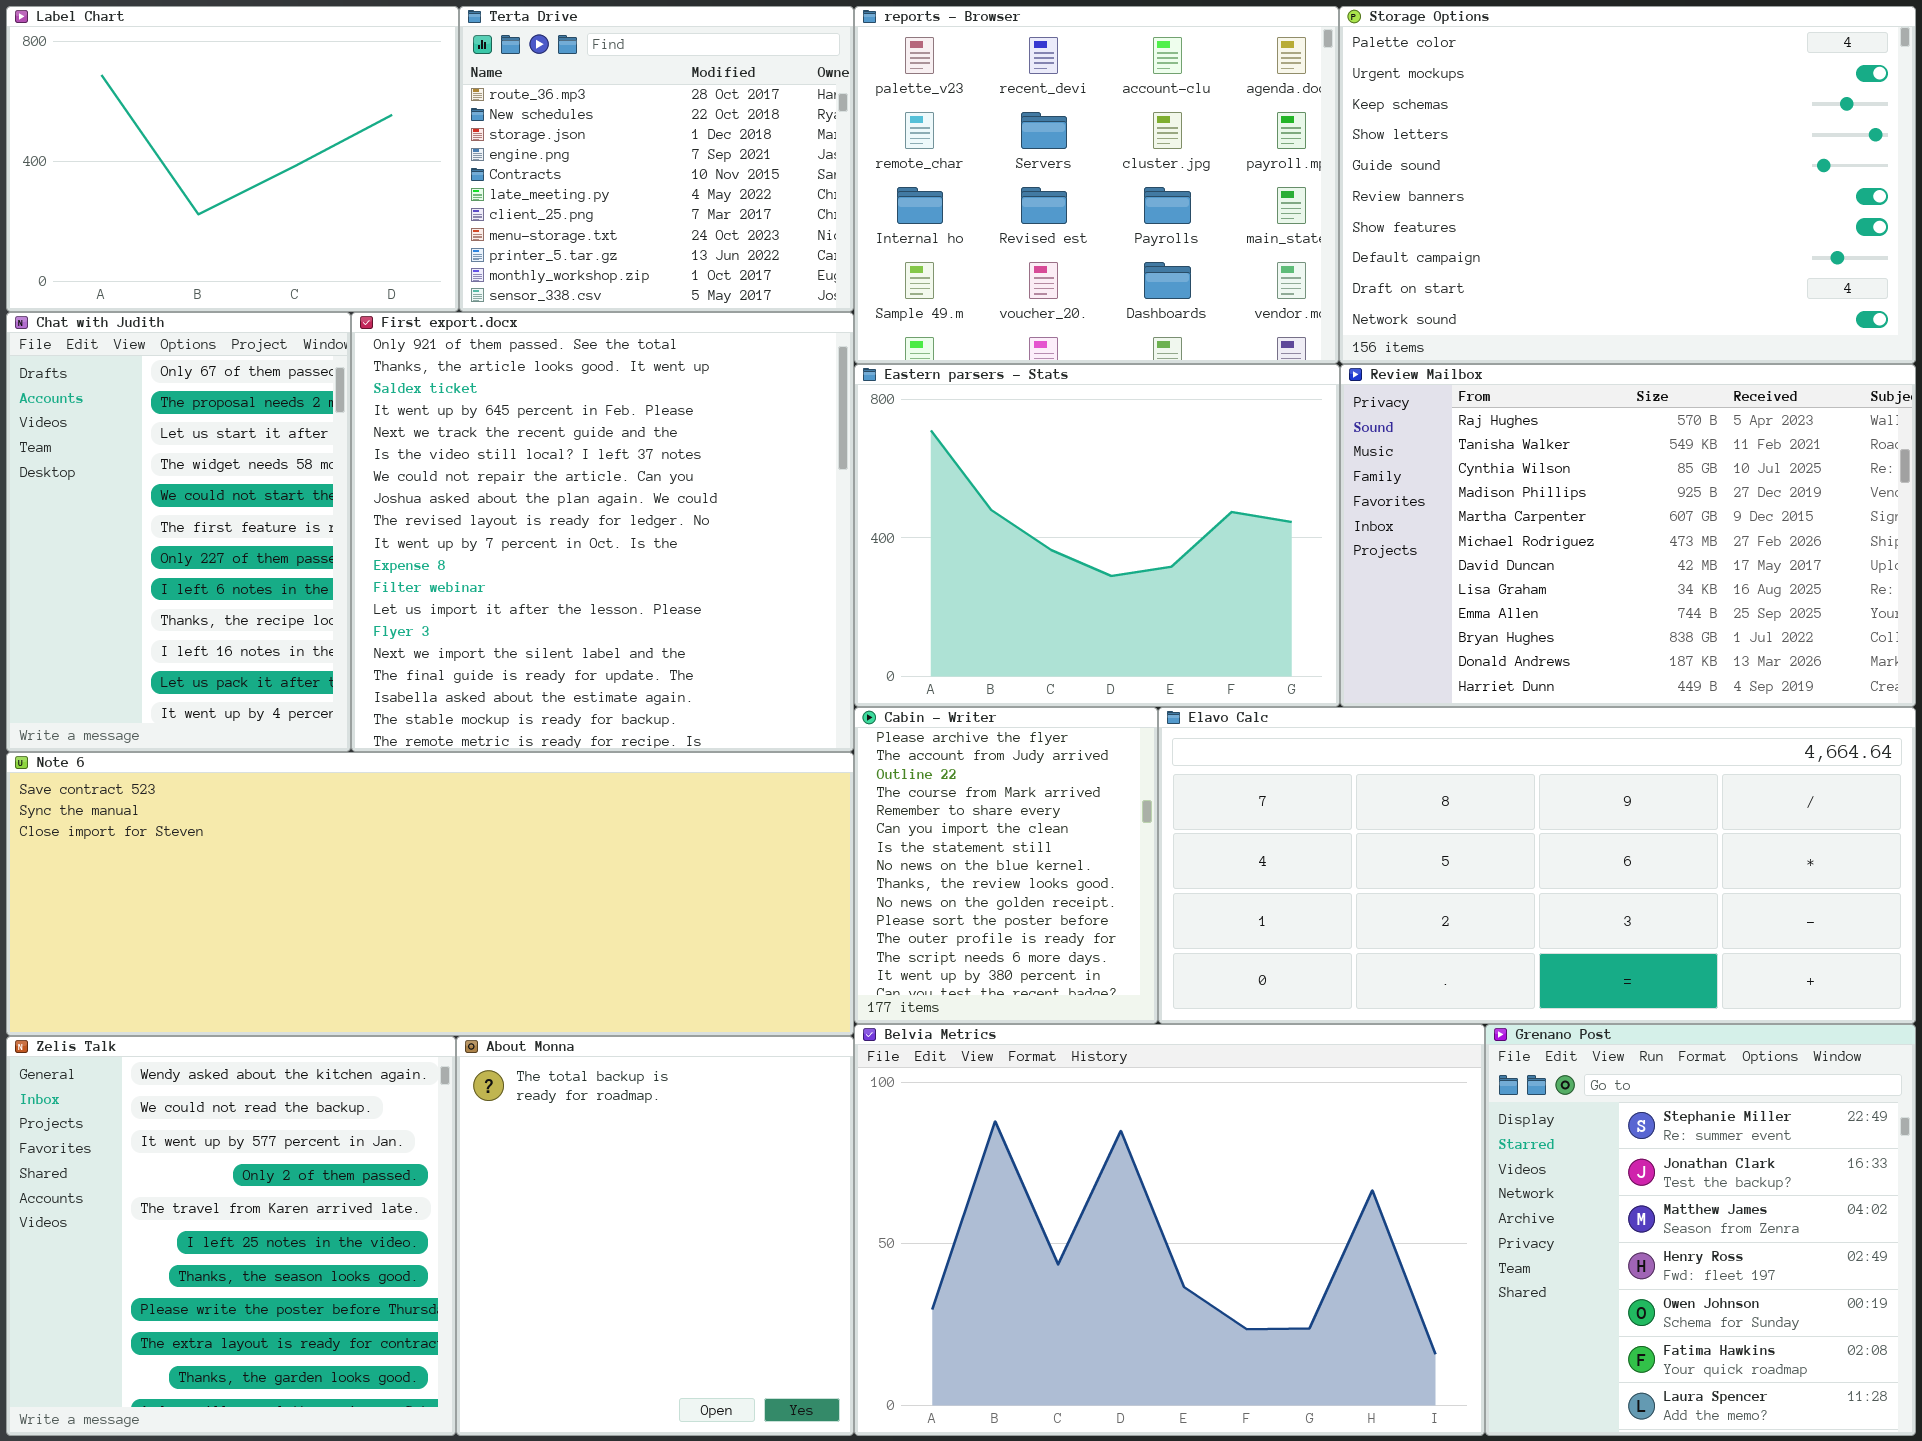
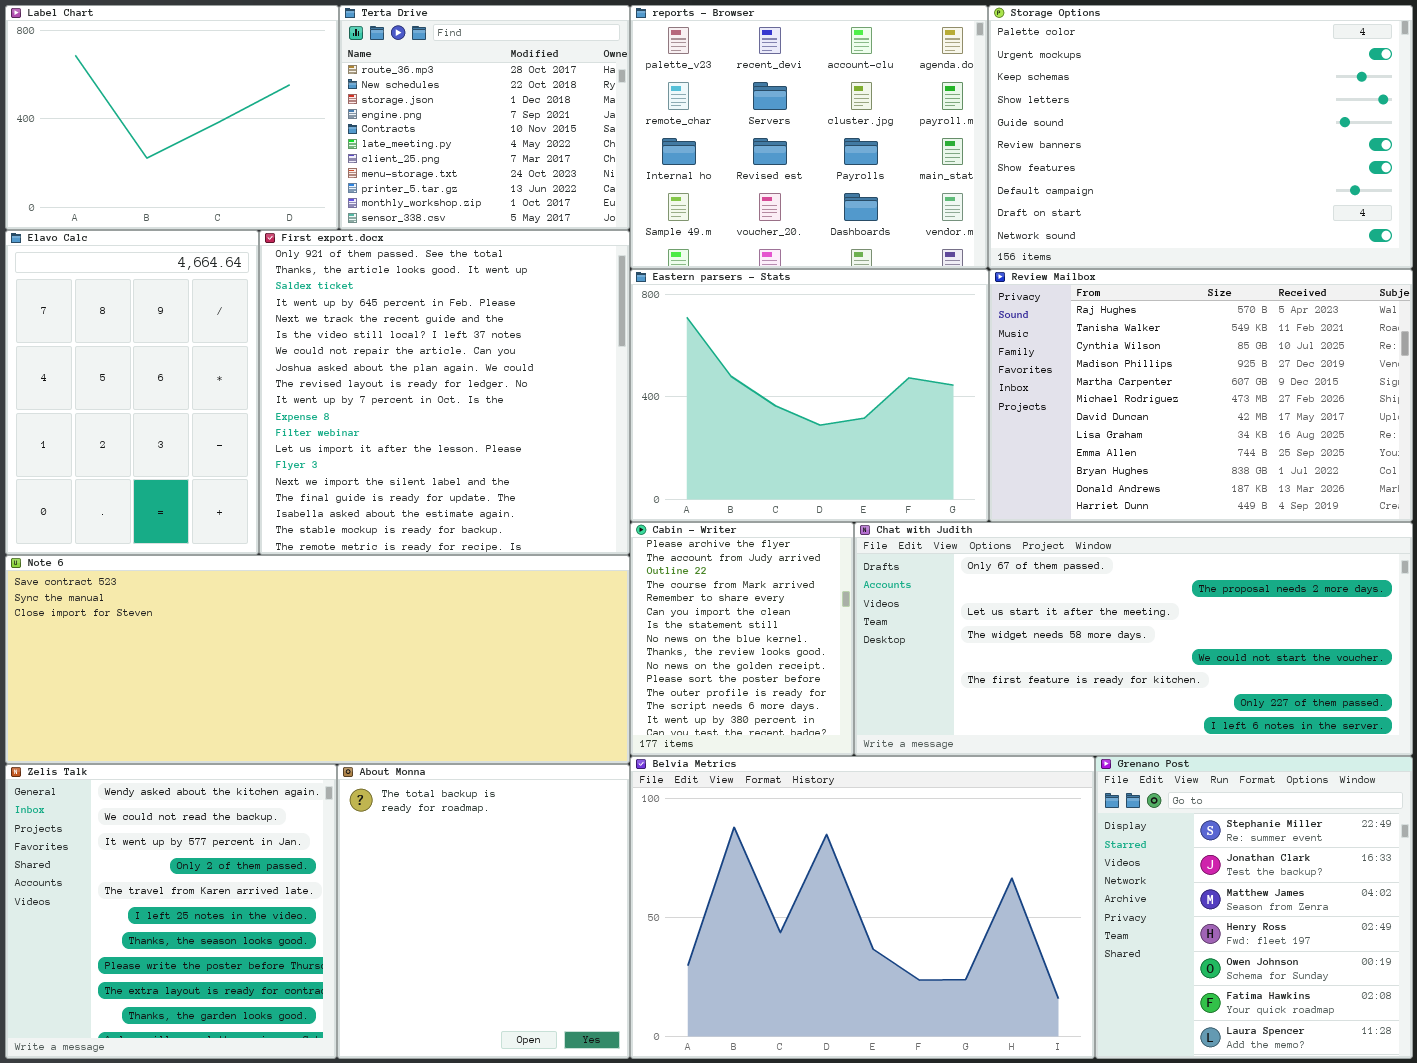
Chat with Judith: [6,312,351,752] -> [854,522,1413,756], moved, resized
Elavo Calc: [1158,707,1916,1024] -> [5,230,259,555], moved, resized

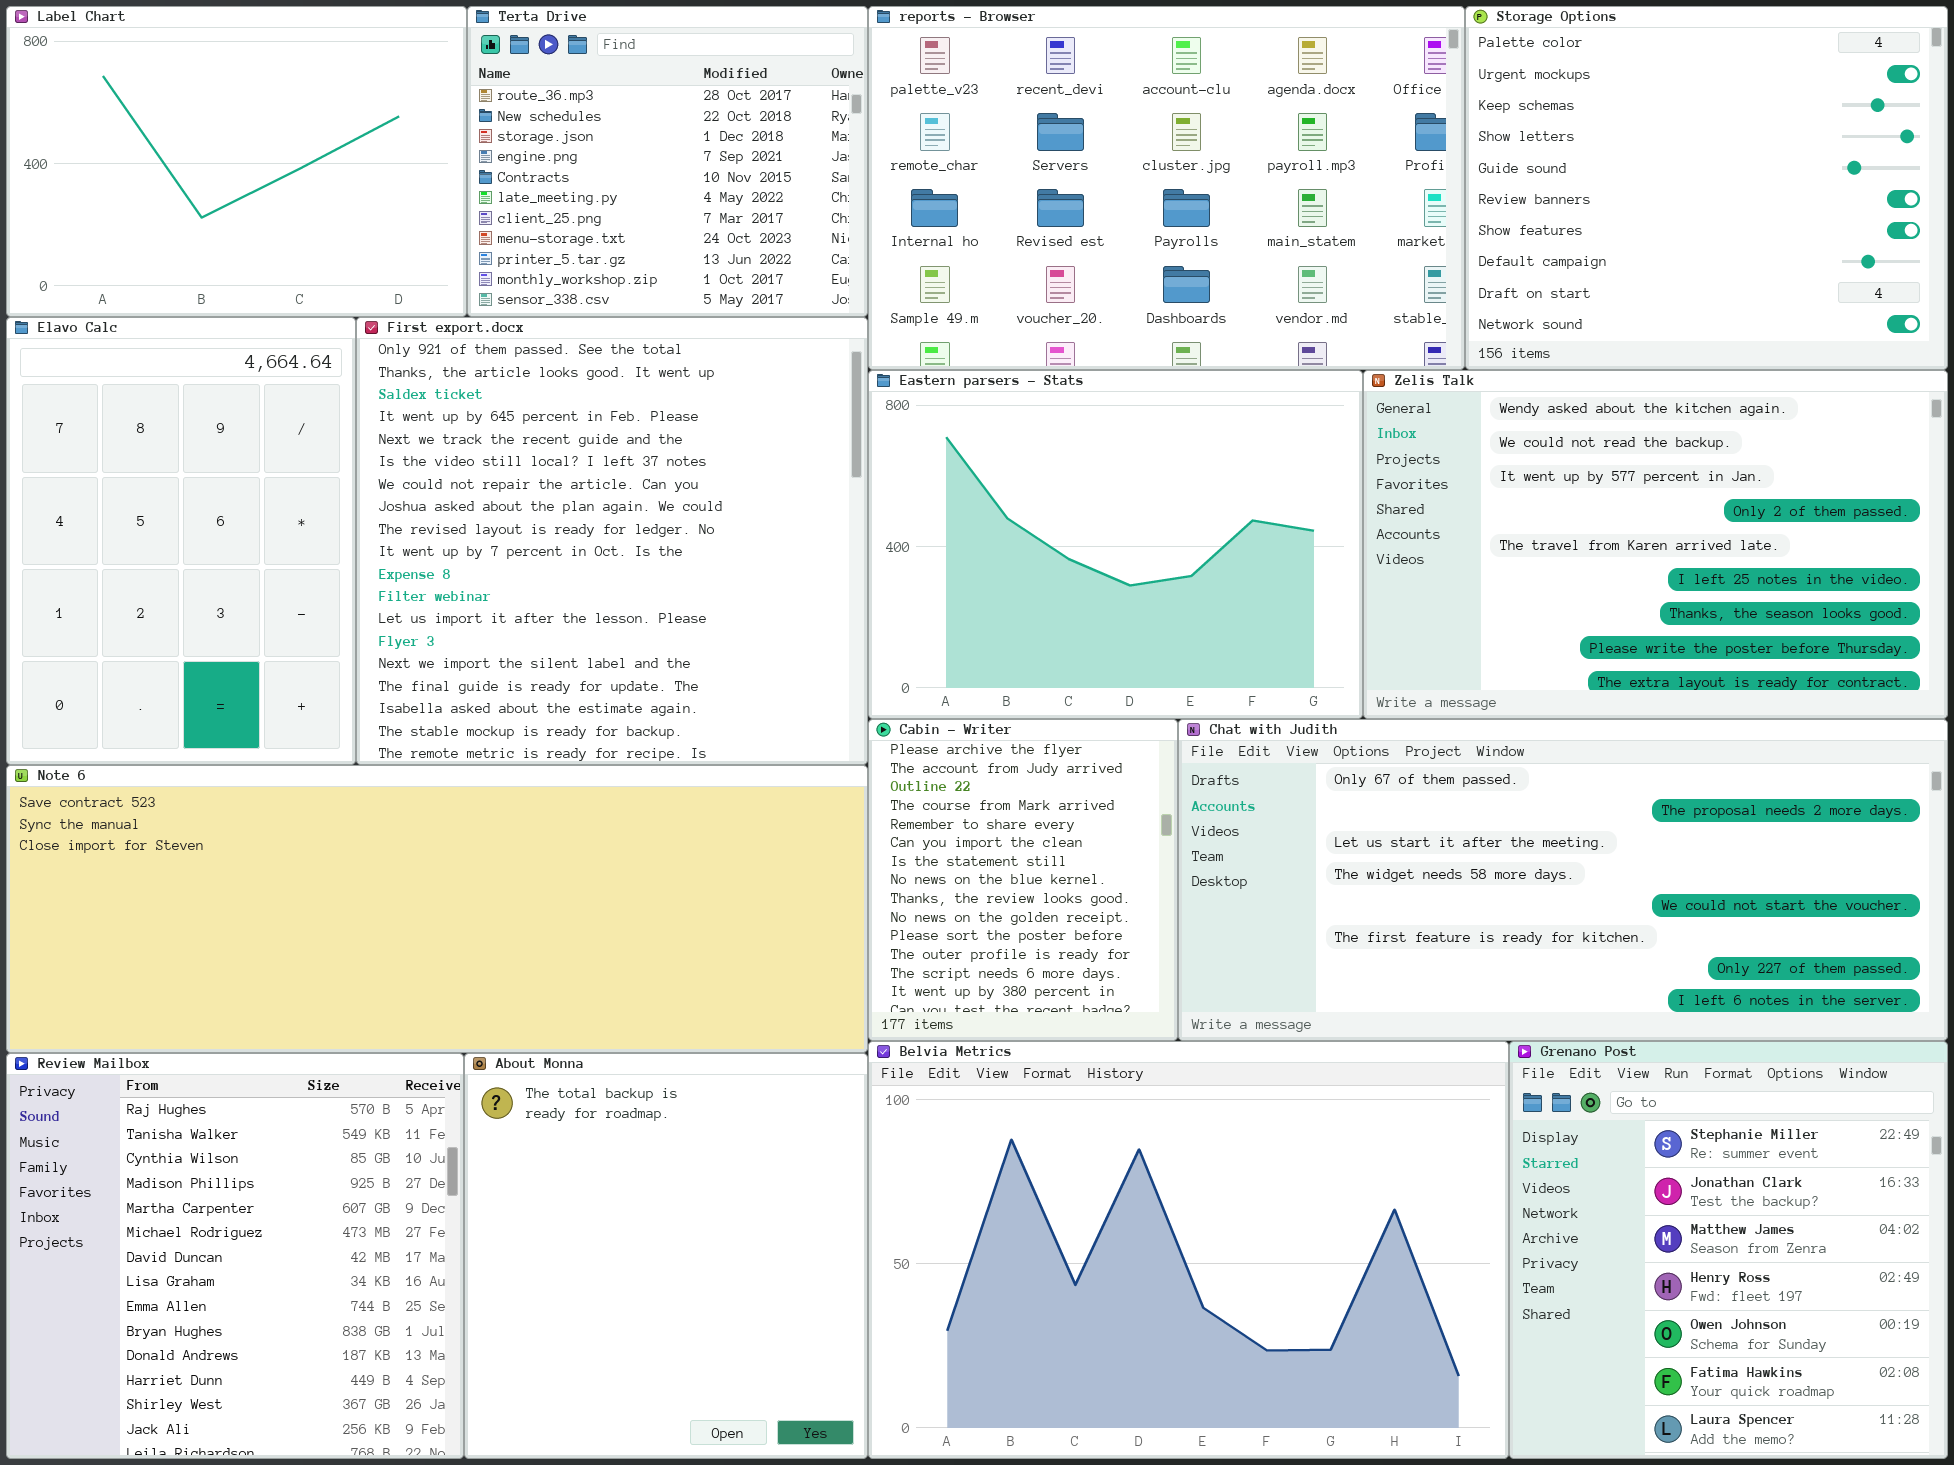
reports - Browser: [630,5,988,269] -> [868,6,1465,370], resized
Storage Options: [988,5,1413,269] -> [1465,6,1948,370], resized
Review Mailbox: [989,269,1413,522] -> [6,1053,464,1459], moved, resized
Zelis Talk: [5,764,337,1059] -> [1363,370,1948,719], moved, resized

